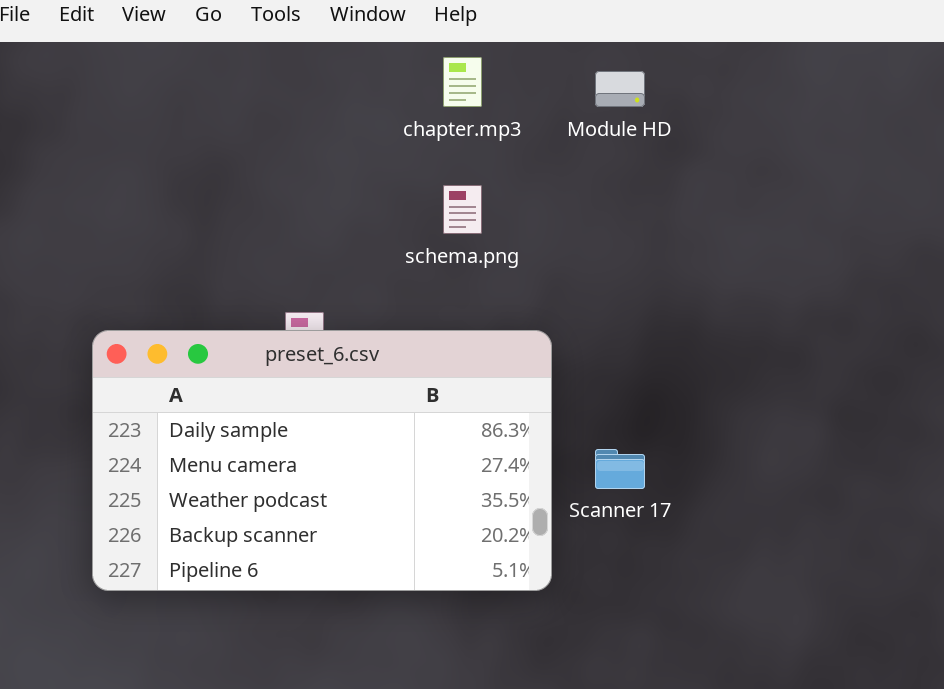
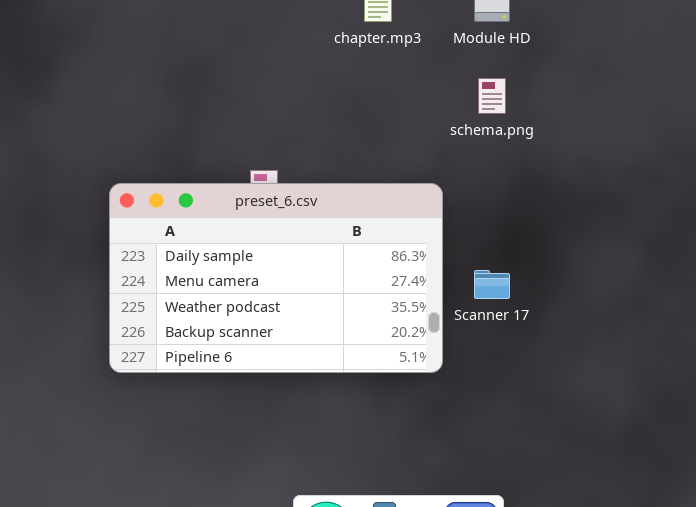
schema.png: [443,185,482,234] -> [478,78,506,114], moved

